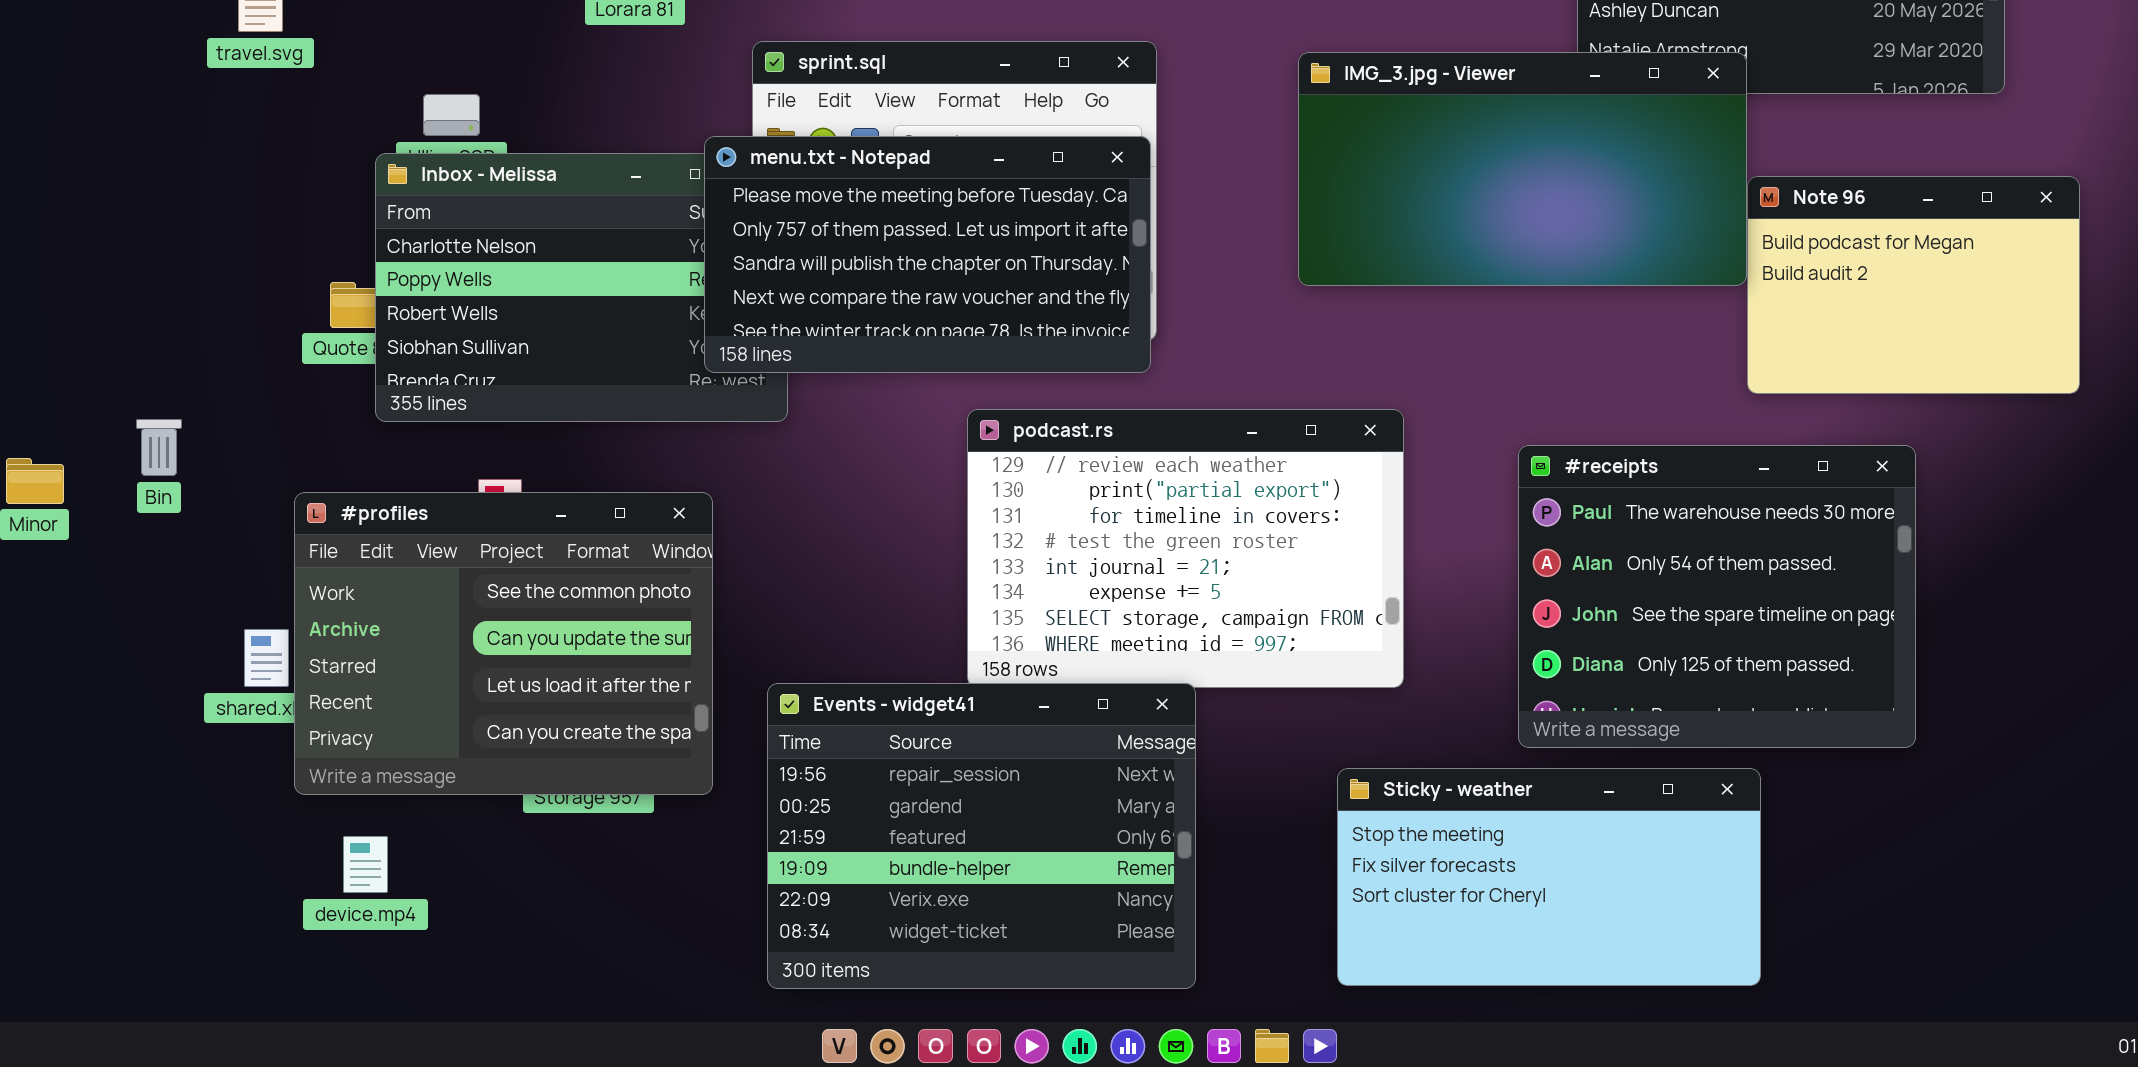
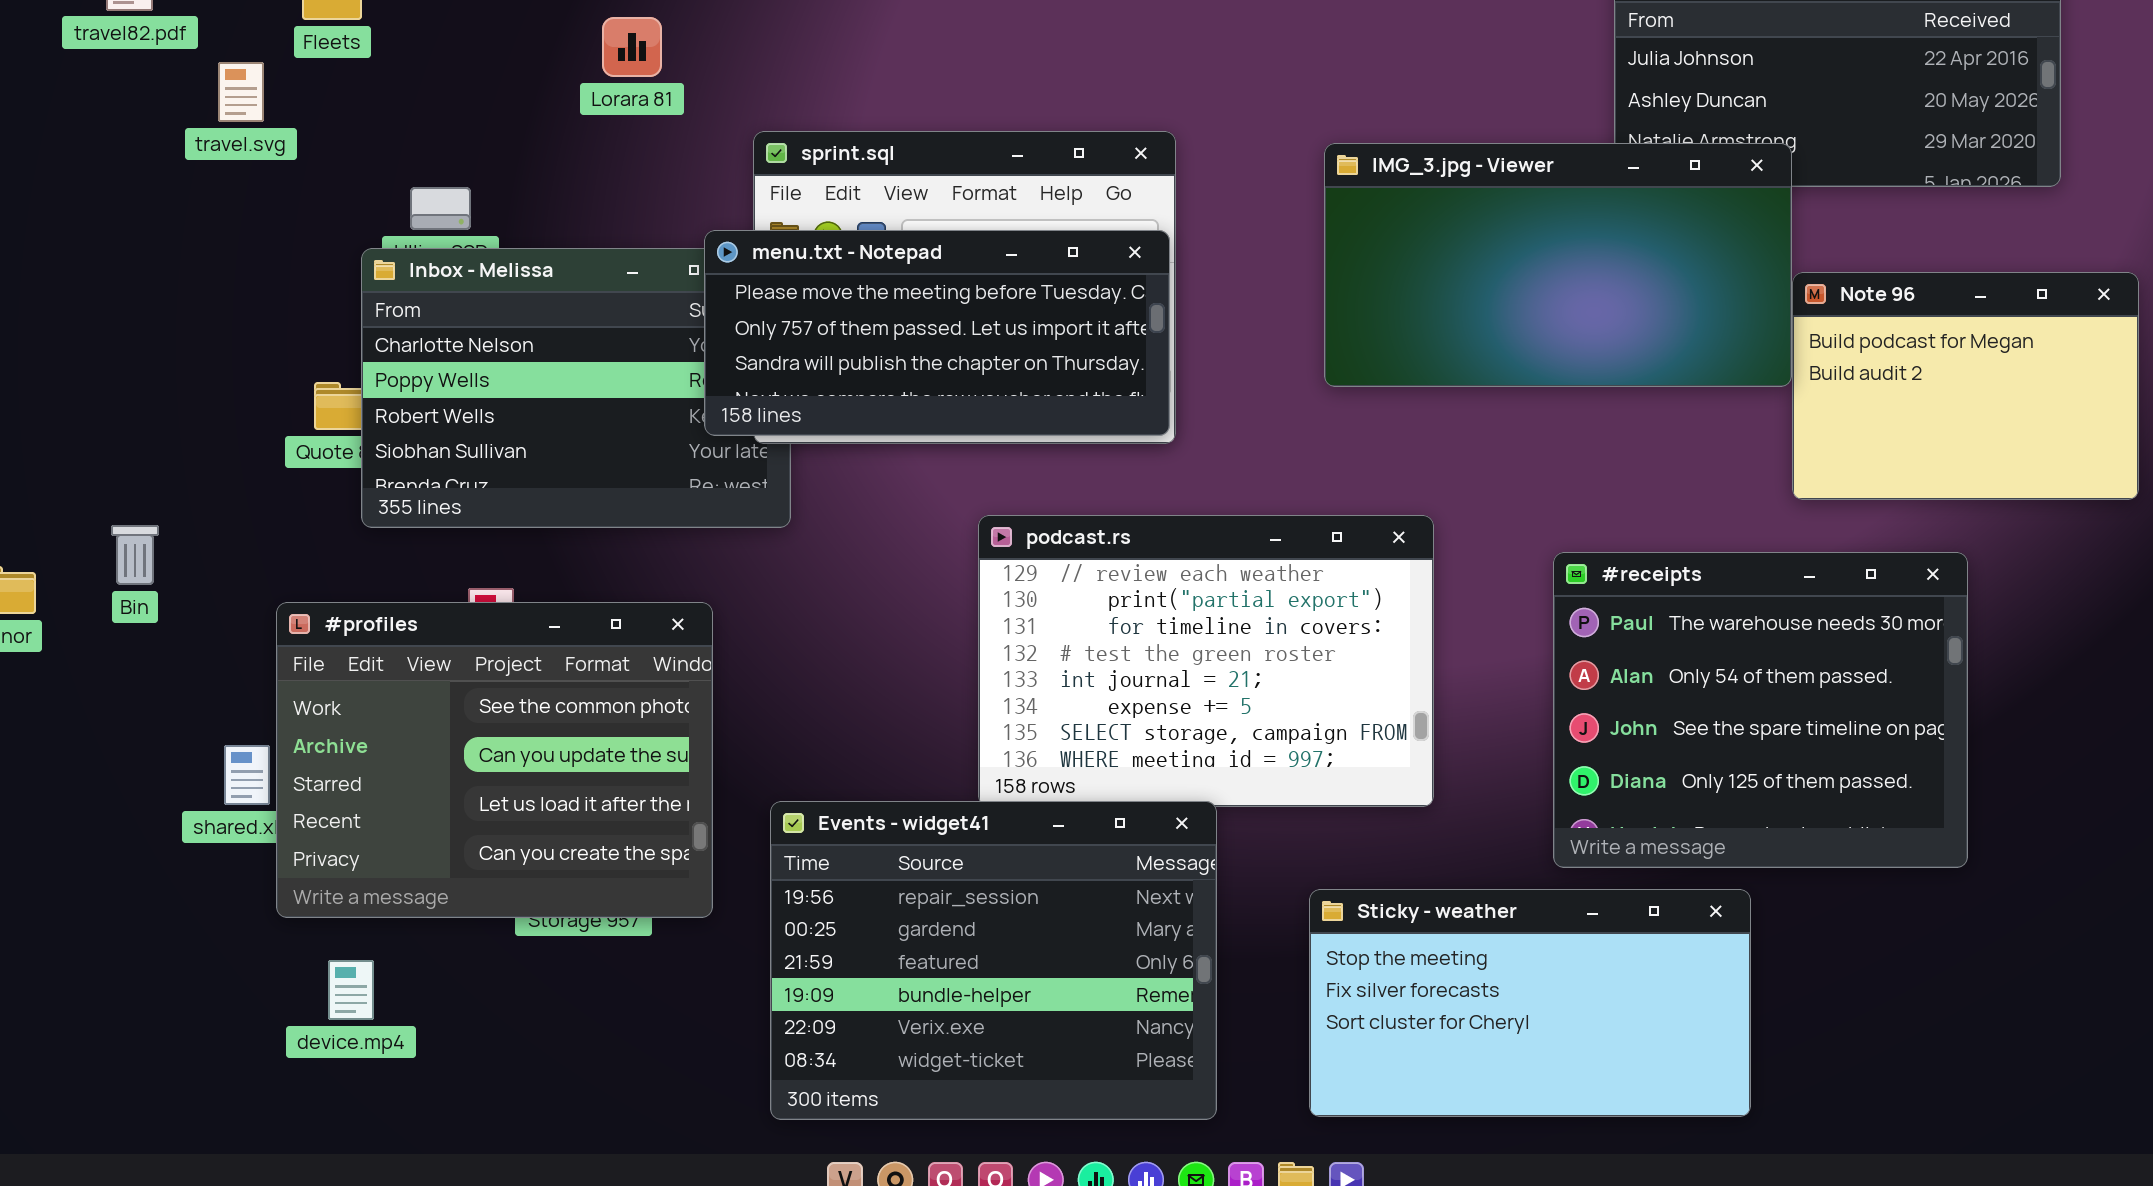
menu.txt - Notepad: [704,136,1151,373] -> [704,230,1170,436], resized
Sticky - weather: [1337,768,1761,986] -> [1309,889,1751,1117], moved

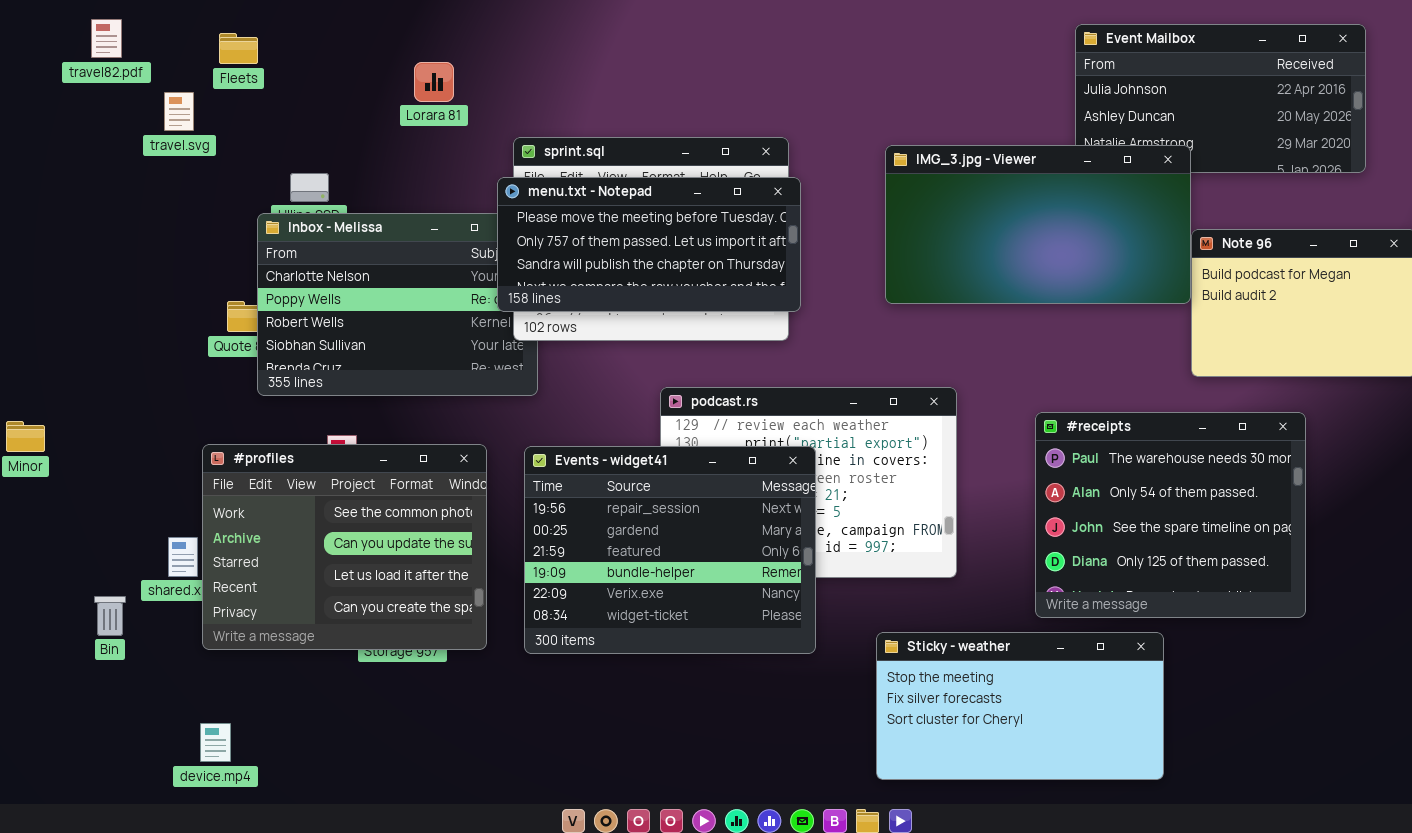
menu.txt - Notepad: [704,230,1170,436] -> [497,177,801,312], moved
Bin: [111,525,159,585] -> [94,596,126,636], moved
Events - widget41: [770,801,1217,1120] -> [524,446,816,654], moved
device.mp4: [328,960,374,1020] -> [200,723,231,762], moved

